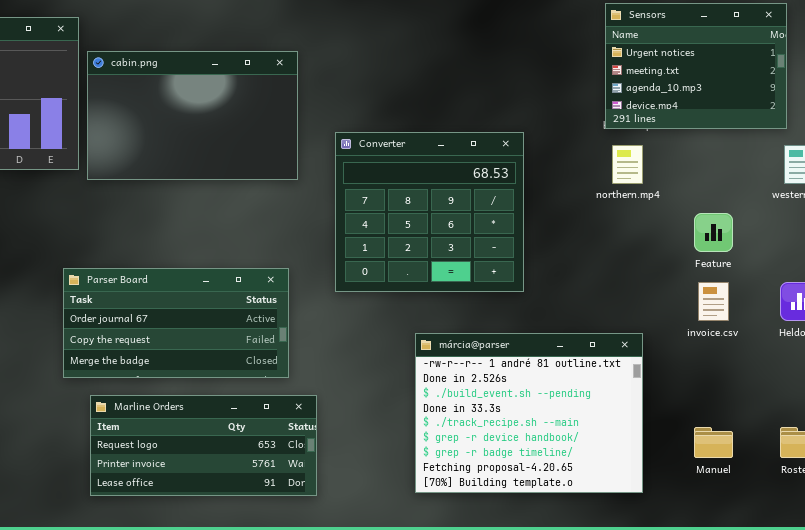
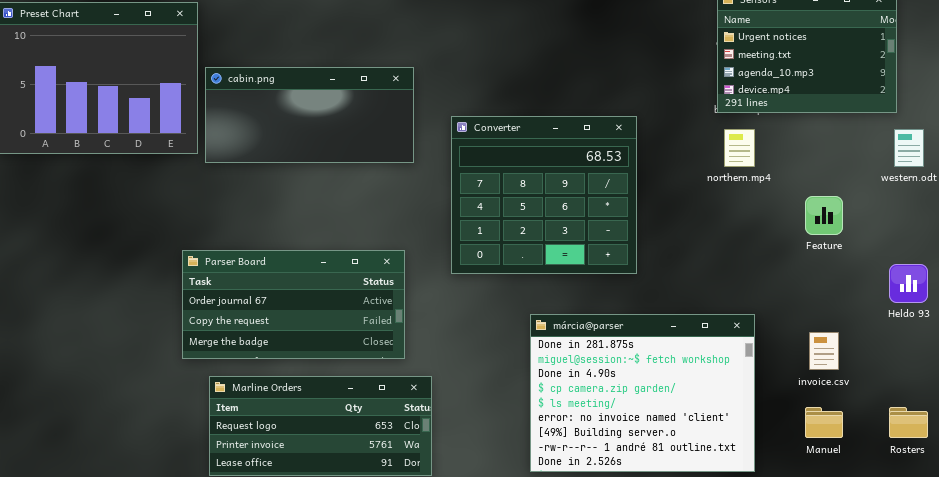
cabin.png: [87,51,298,180] -> [205,67,414,163], resized
invoice.csv: [698,282,729,321] -> [809,332,839,370], moved
márcia@parser: [415,333,643,493] -> [530,314,755,472], scrolled up 7 rows

